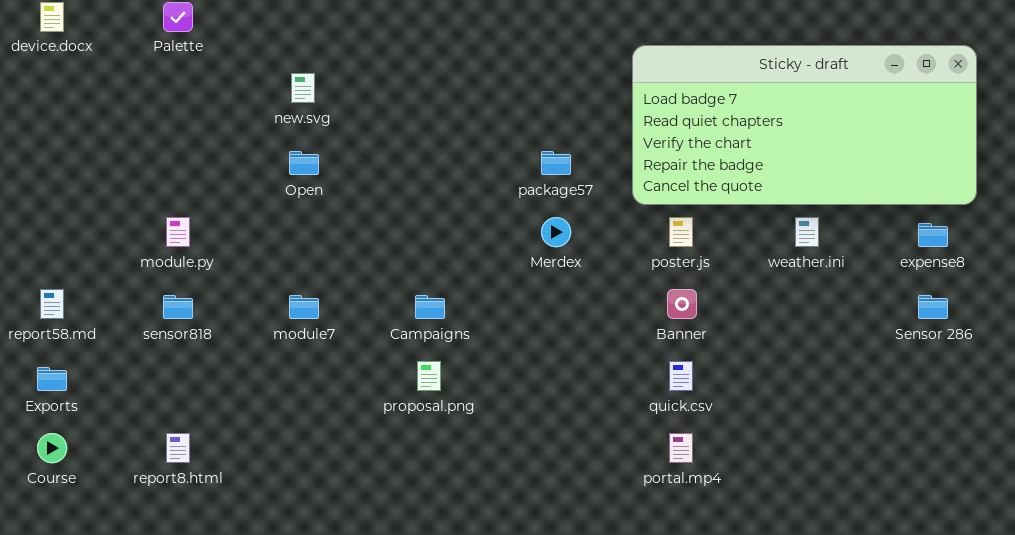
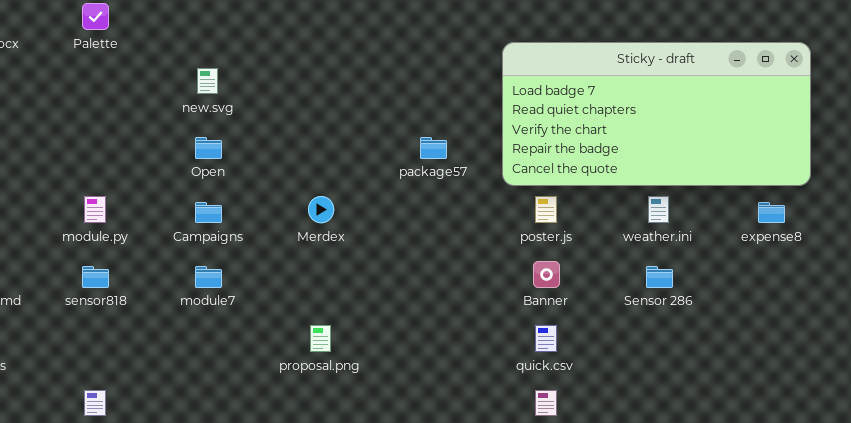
Merdex: [541,217,571,247] -> [308,196,334,223], moved
Campaigns: [415,295,445,319] -> [195,202,222,223], moved
Sensor 286: [918,295,948,319] -> [646,266,673,288], moved

